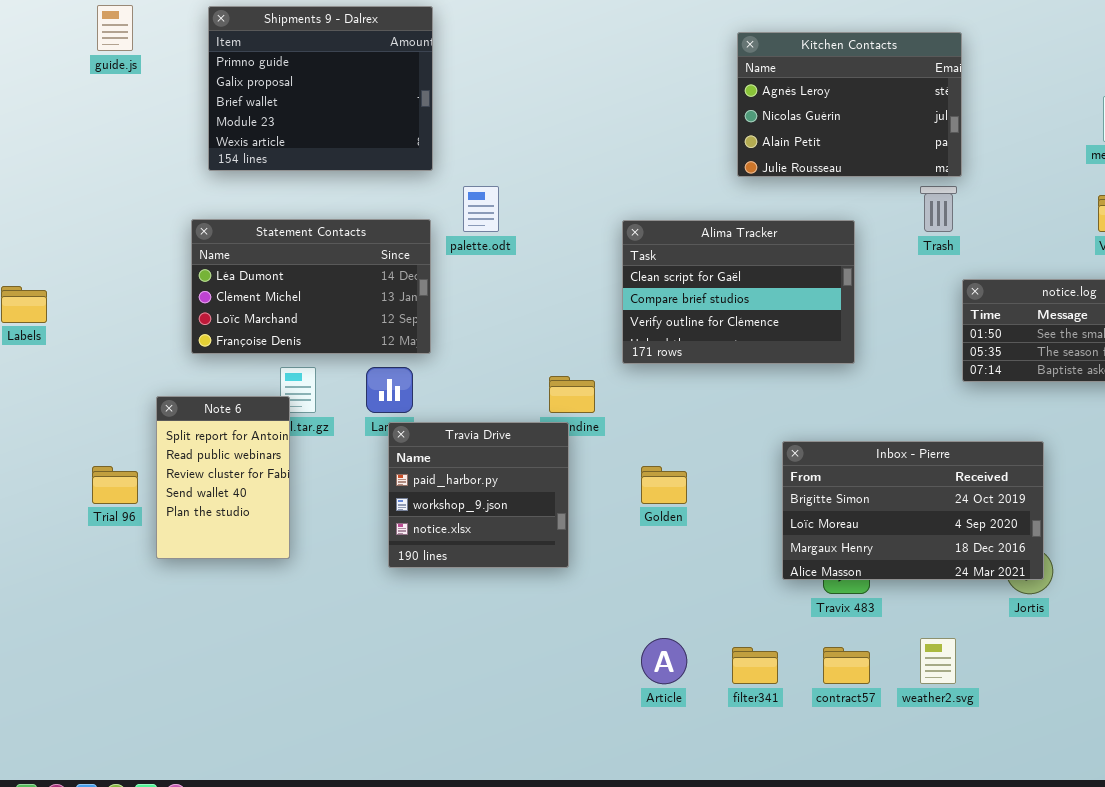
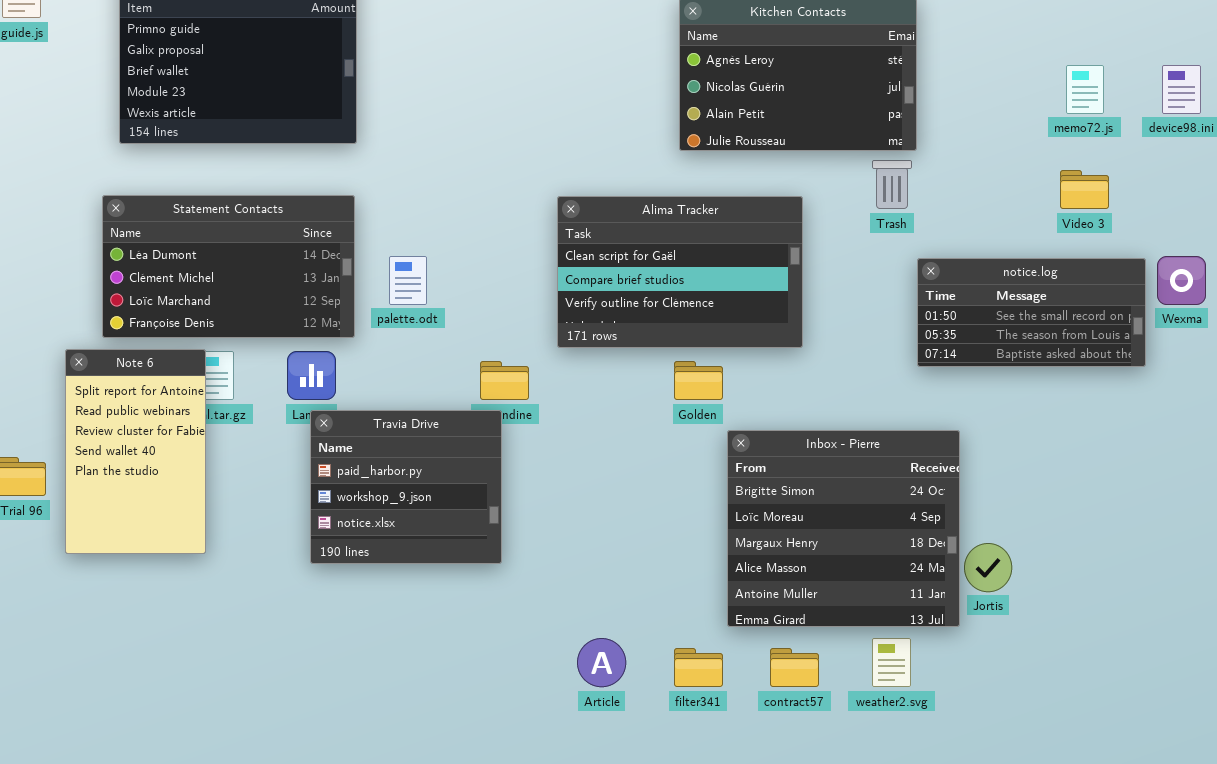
palette.odt: [463,186,499,232] -> [389,256,427,305], moved
Note 6: [156,396,290,559] -> [65,349,206,554], resized
Inbox - Pierre: [782,441,1044,580] -> [727,430,960,627], resized
Golden: [641,466,687,504] -> [674,361,723,400], moved

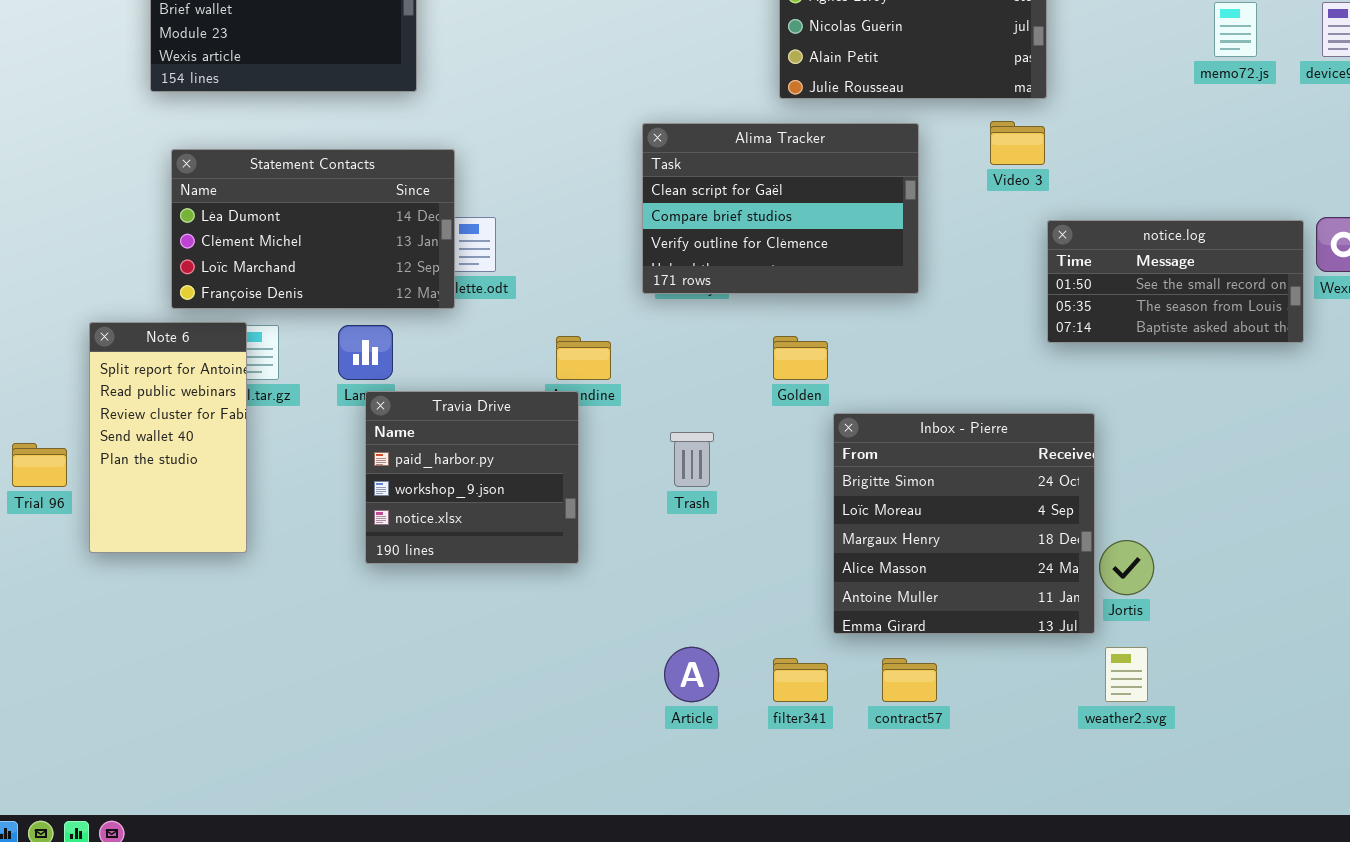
Trash: [872,160,912,209] -> [670,432,714,487], moved
Video 3: [1060,170,1109,209] -> [990,121,1045,165], moved
Statement Contacts: [102,195,355,338] -> [171,149,455,309], moved
Alima Tracker: [557,196,803,348] -> [642,123,919,294], moved
weather2.svg: [872,638,911,687] -> [1105,647,1148,702], moved

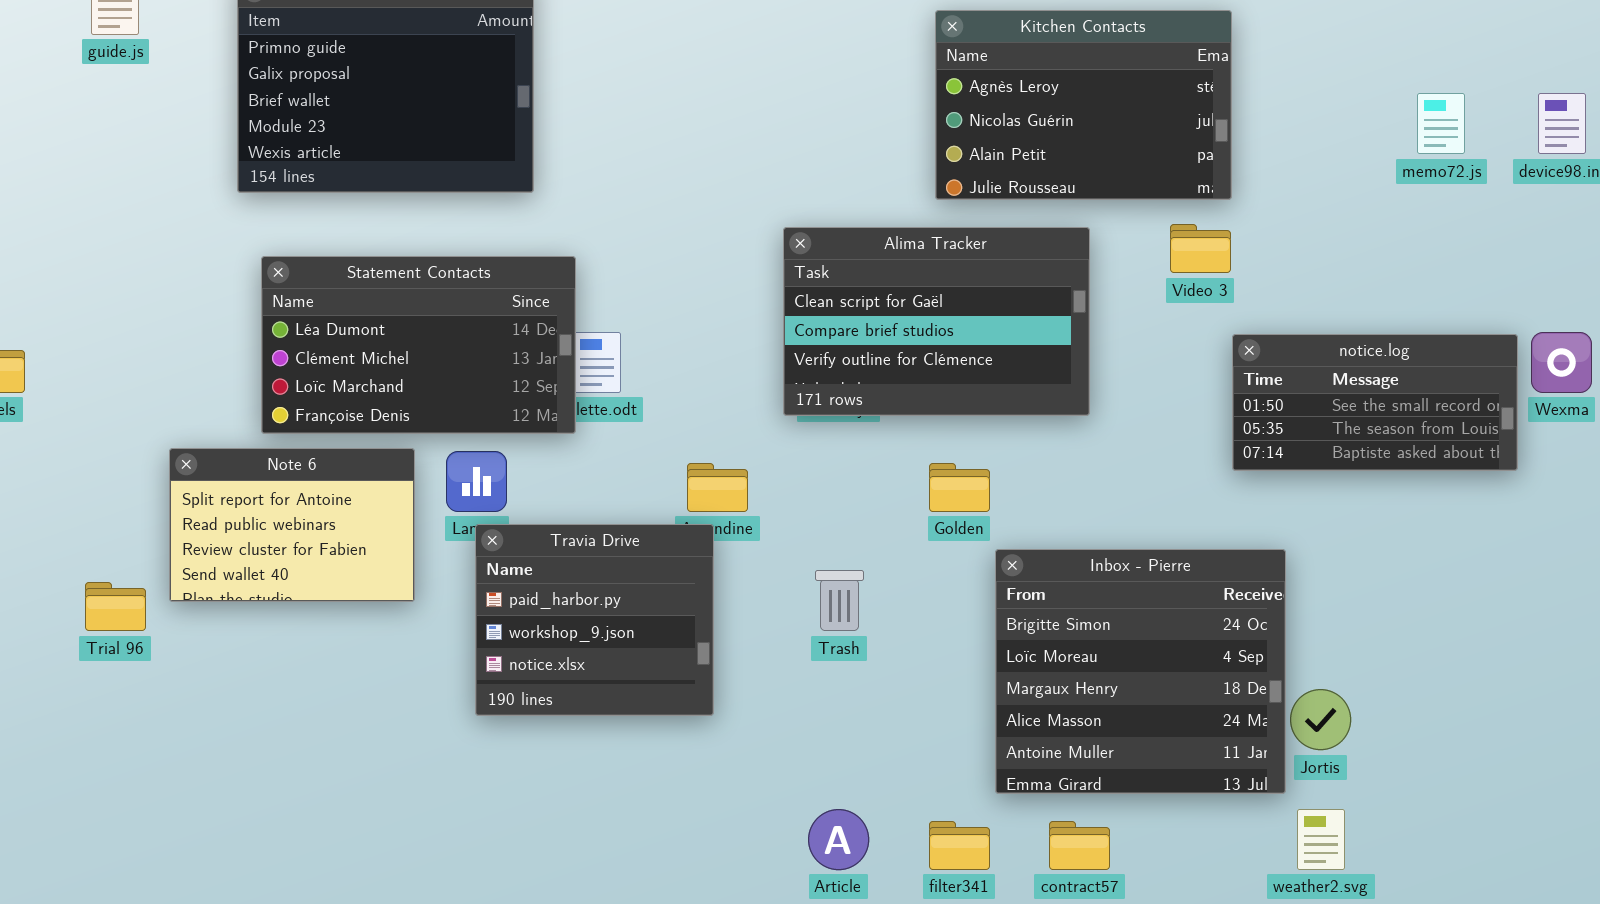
Note 6: [89,322,247,553] -> [169,448,415,602], resized

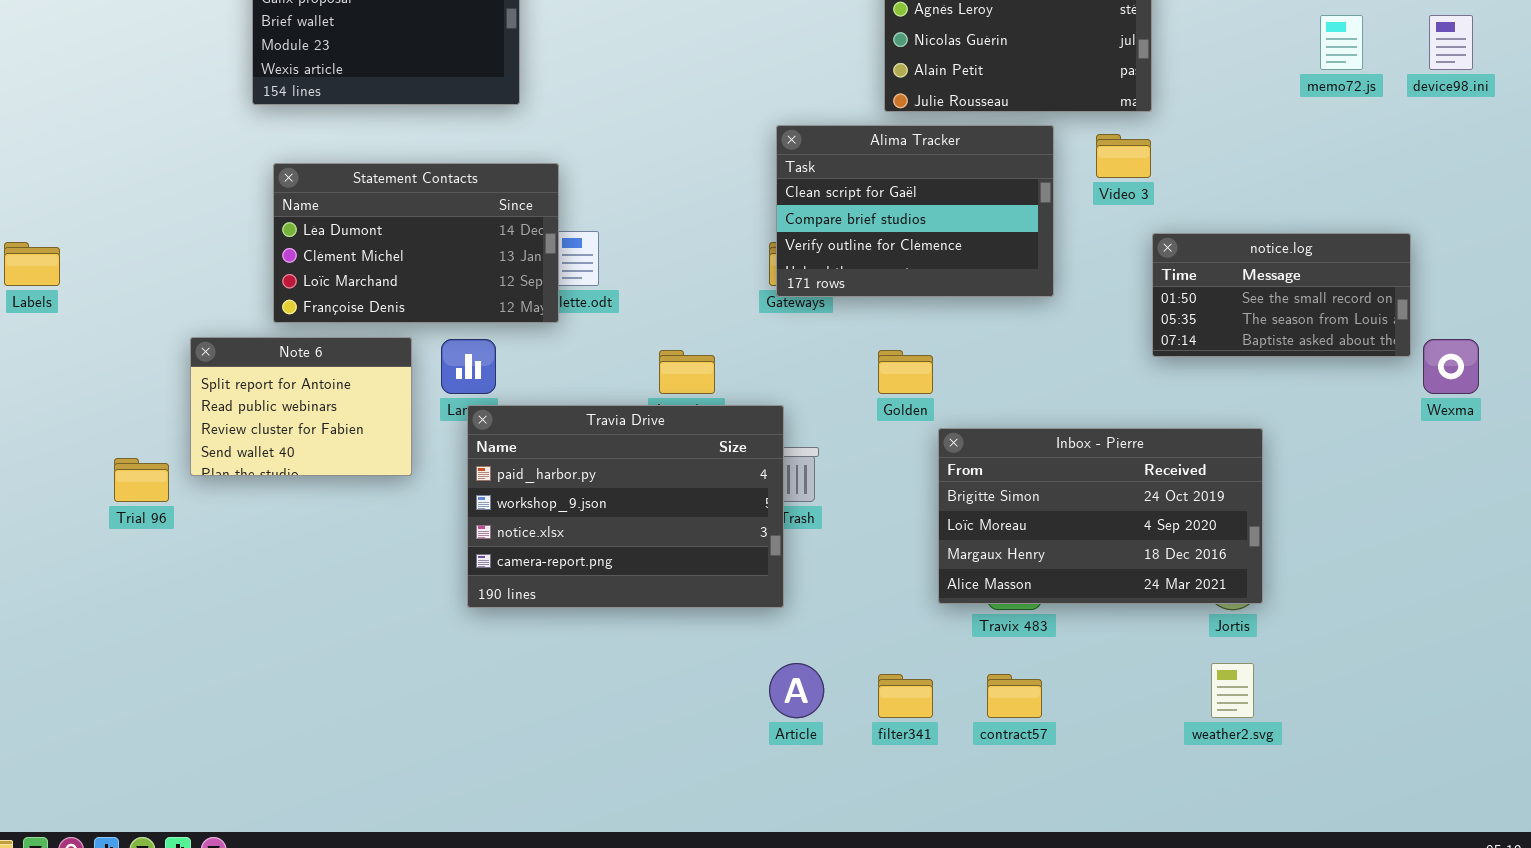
Alima Tracker: [783,227,1090,416] -> [776,125,1054,297], moved
Wexma: [1531,332,1592,393] -> [1423,339,1479,394], moved
Travia Drive: [475,524,714,716] -> [467,405,784,608], resized
Inbox - Pierre: [995,549,1286,794] -> [938,428,1263,604], resized

